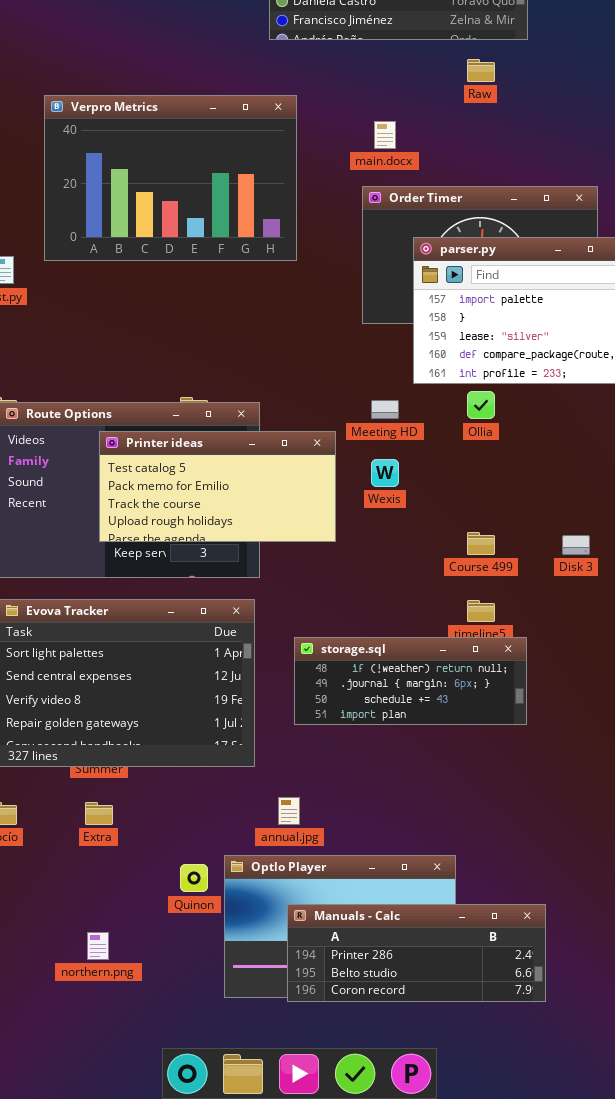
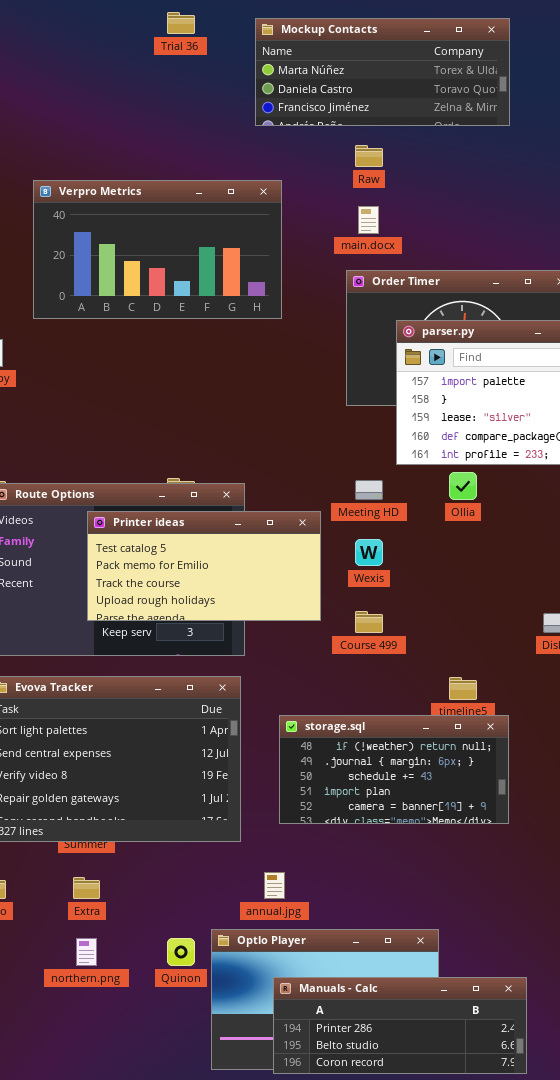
Raw: [467,59,495,82] -> [355,145,383,167], moved
Verpro Metrics: [44,95,297,261] -> [33,180,282,319], resized
Course 499: [467,532,495,555] -> [355,611,383,633], moved
storage.sql: [294,637,527,725] -> [279,715,509,824], resized
northern.png: [87,932,109,960] -> [76,938,97,966], moved

